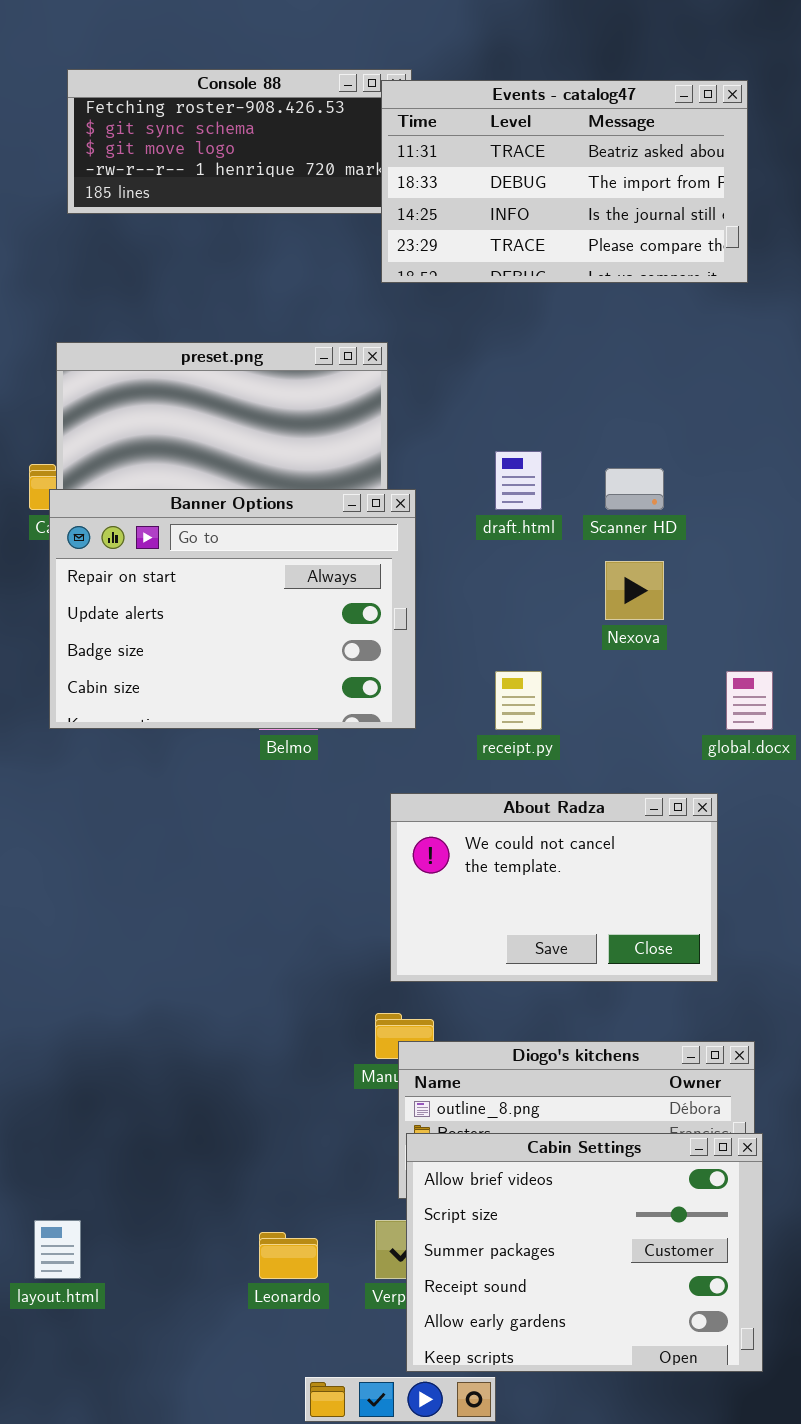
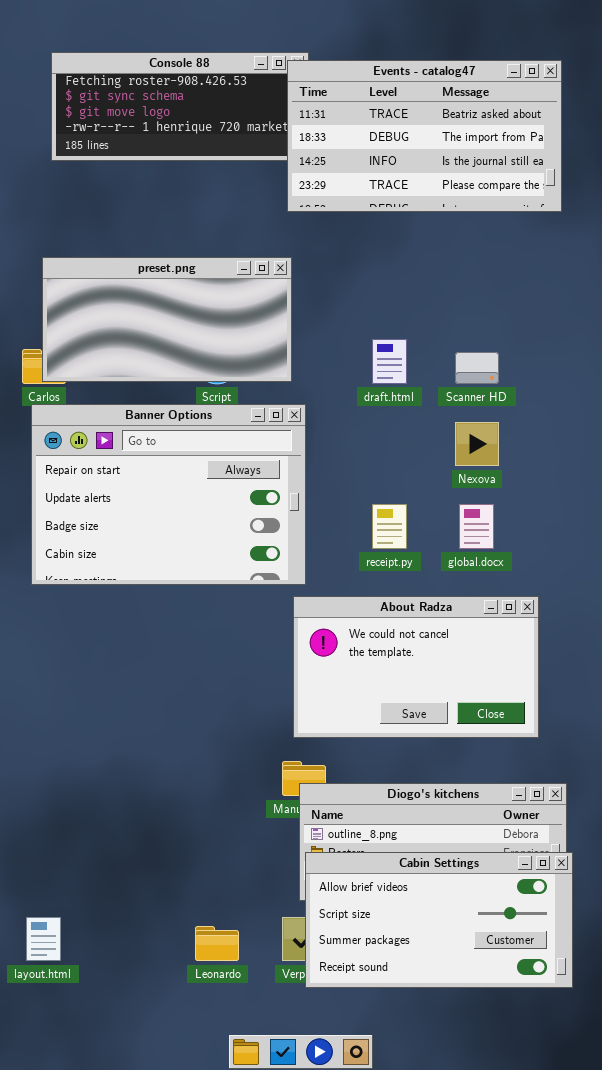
Banner Options: [49,489,416,729] -> [31,404,306,585], moved
global.docx: [726,671,773,730] -> [459,504,494,549], moved
Cabin Settings: [406,1133,763,1372] -> [305,852,573,988], resized

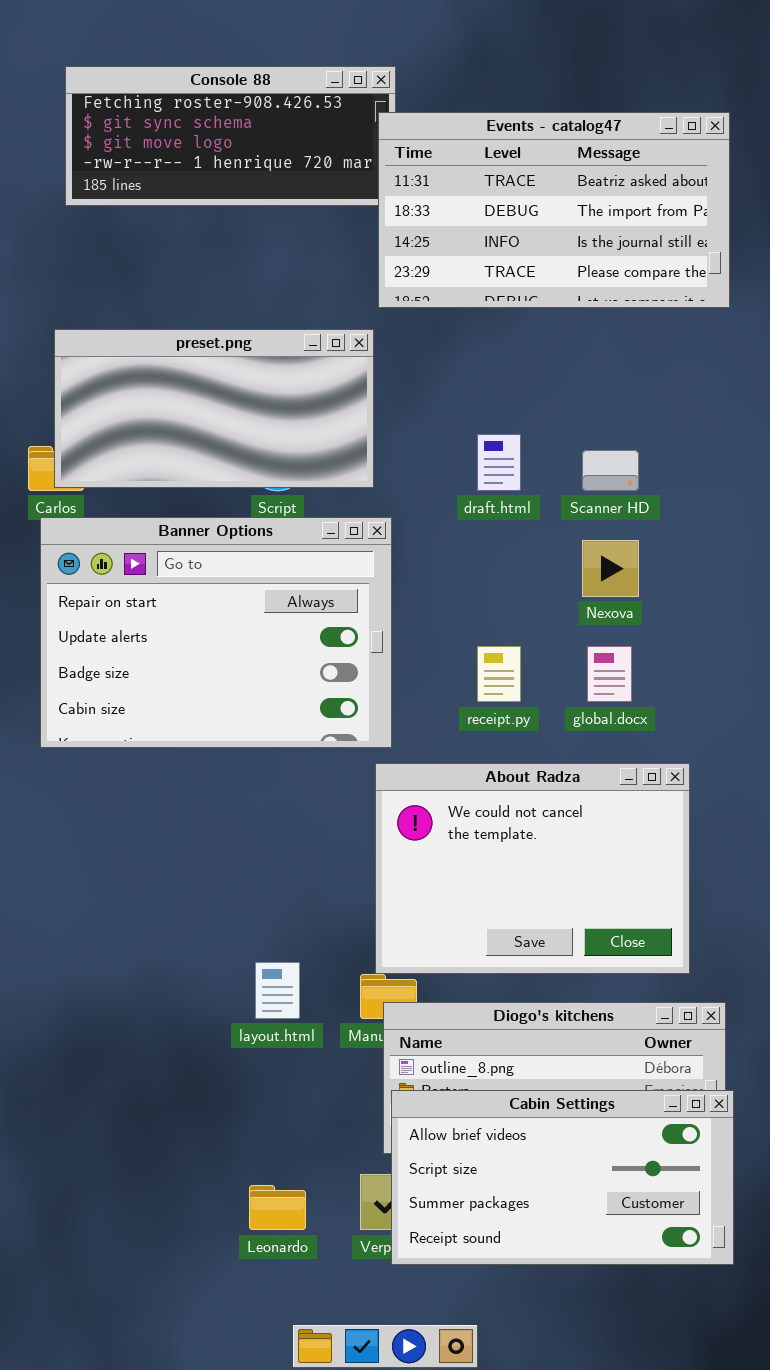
Events - catalog47: [287,60,562,212] -> [378,112,730,308], moved
About Radza: [293,596,539,738] -> [375,763,690,974], resized
layout.html: [26,917,61,961] -> [255,962,300,1019], moved

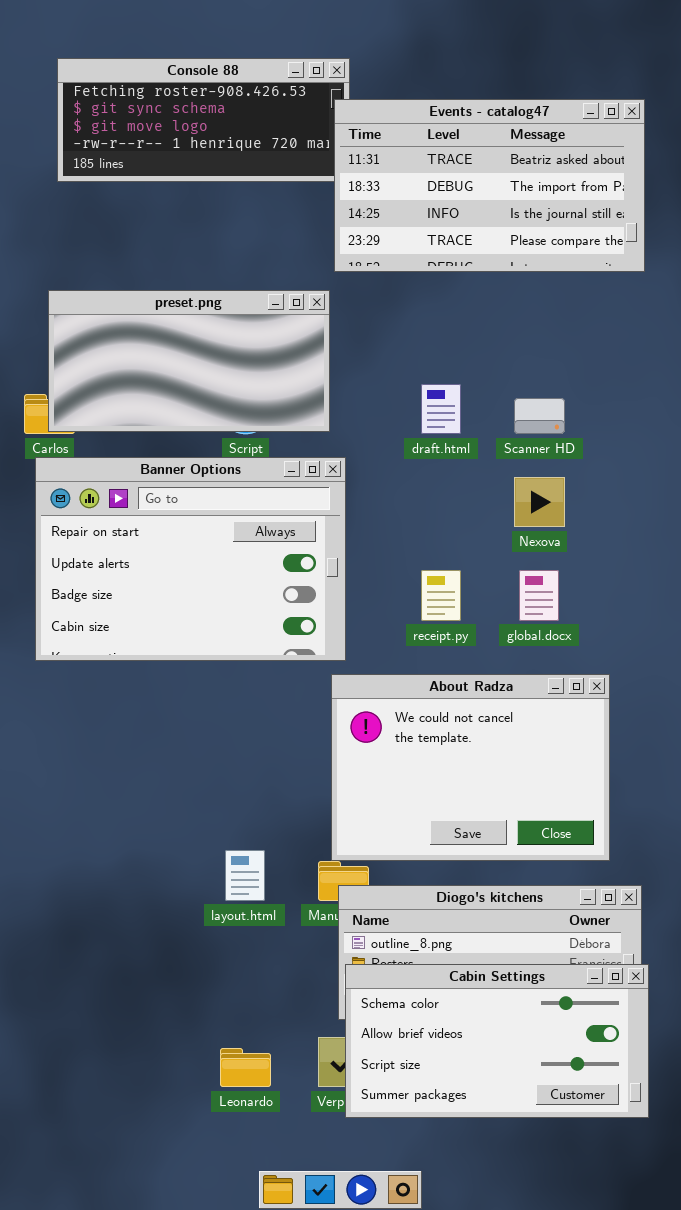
Cabin Settings: [391,1090,734,1265] -> [345,964,649,1118], scrolled up 1 row

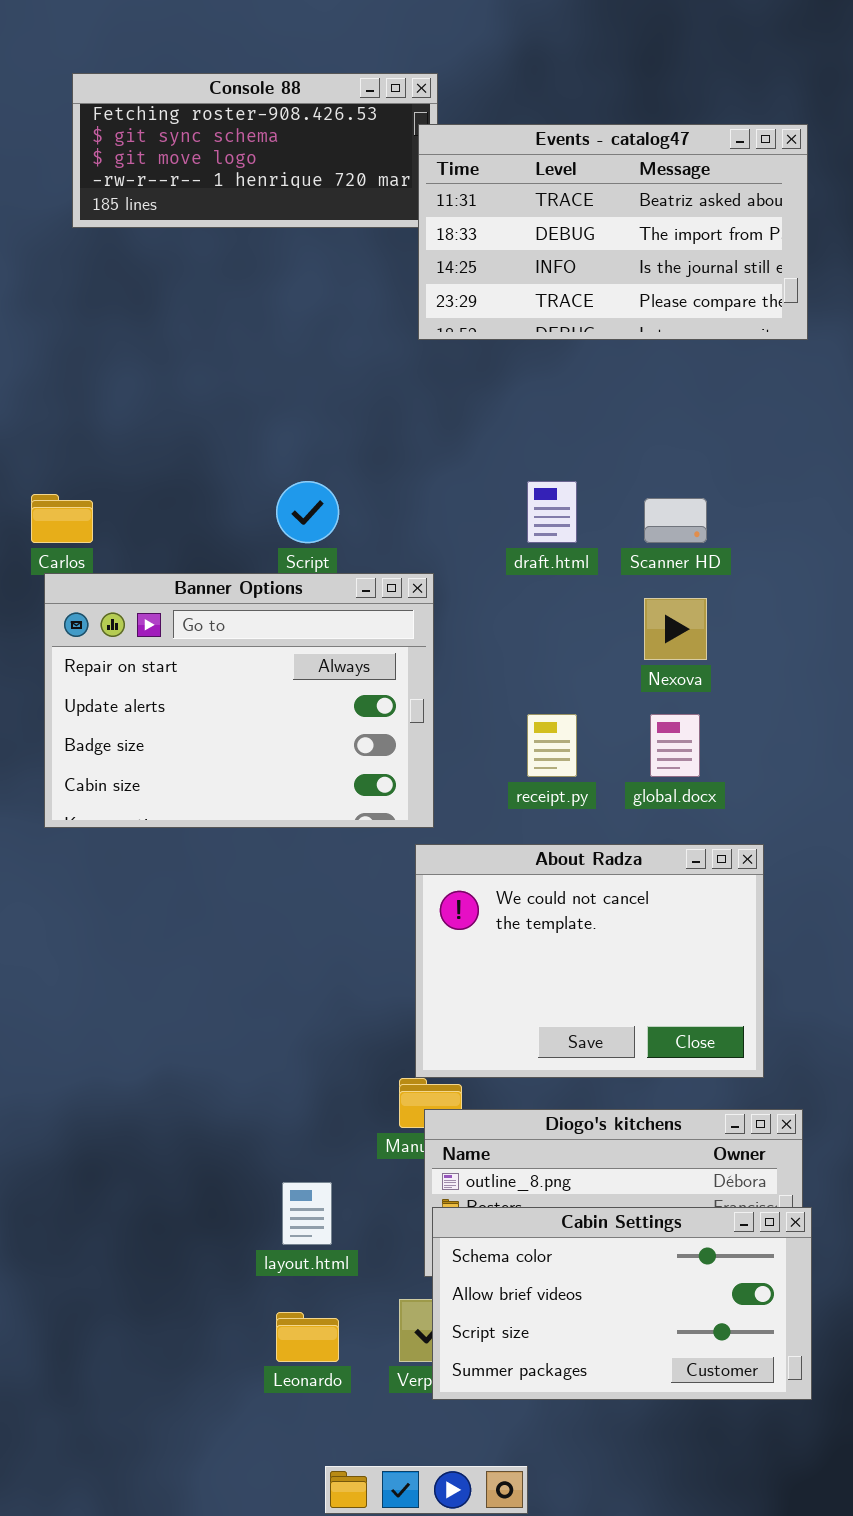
preset.png: [48,290,330,432] -> none, closed
layout.html: [225,850,265,901] -> [282,1182,332,1245], moved

